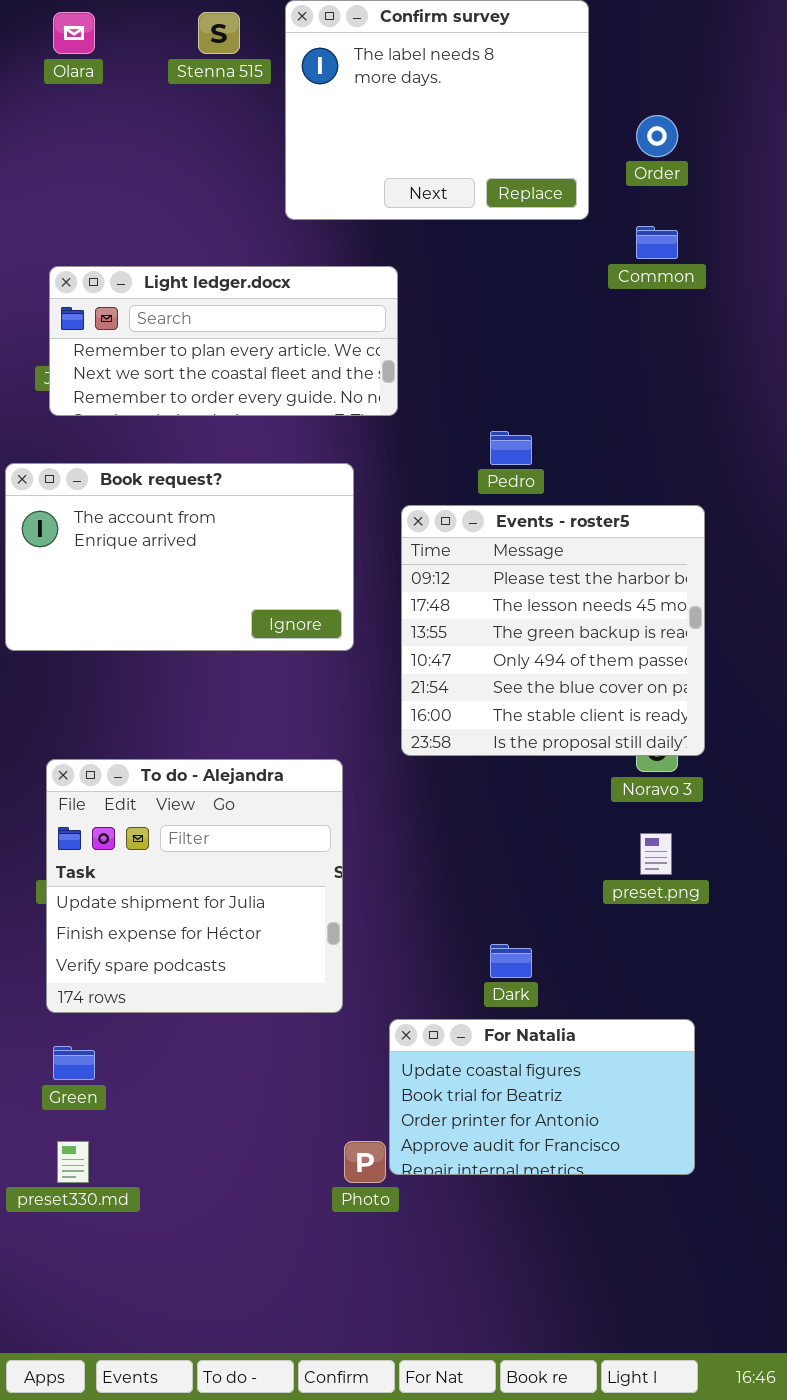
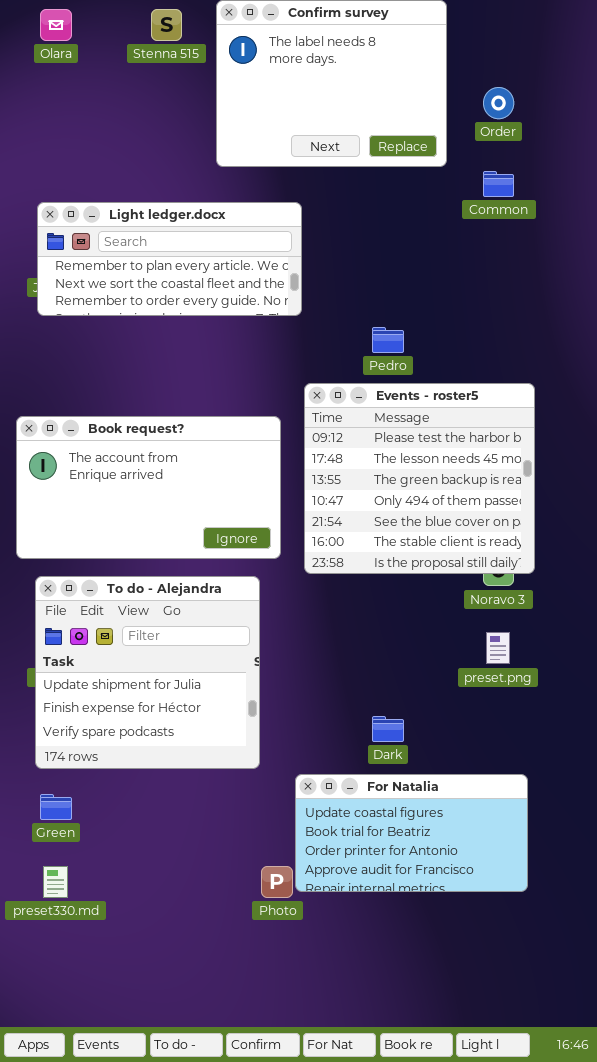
Book request?: [5,463,354,651] -> [16,416,281,559], moved

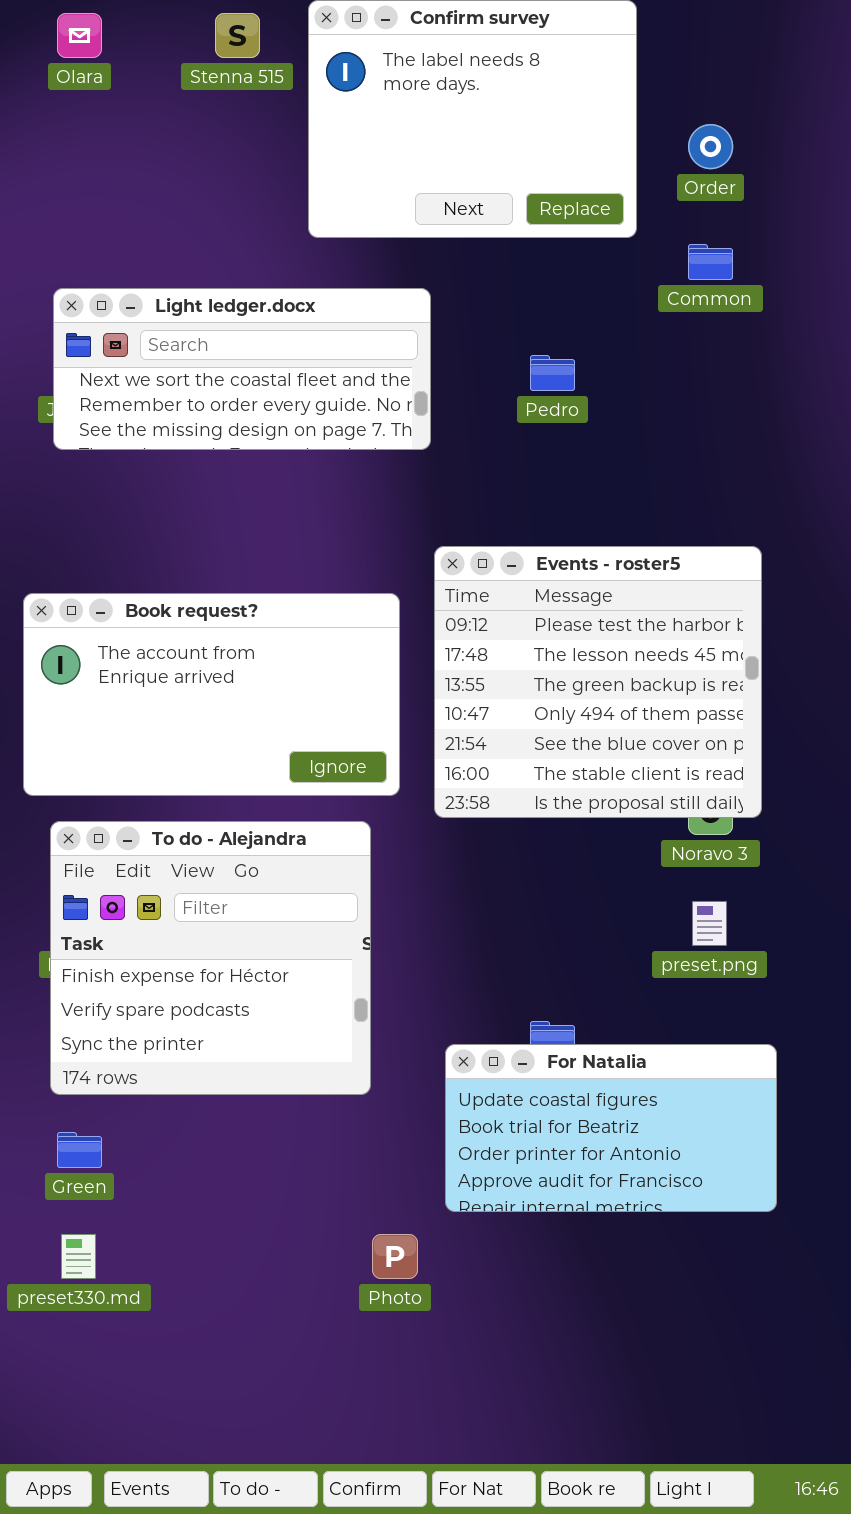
Light ledger.docx: [37,202,302,316] -> [53,288,431,450], scrolled down 1 row
Pedro: [372,327,404,353] -> [530,355,575,391], moved
To do - Alejandra: [35,576,260,769] -> [50,821,371,1095], scrolled down 1 row
For Natalia: [295,774,528,892] -> [445,1044,777,1212], moved

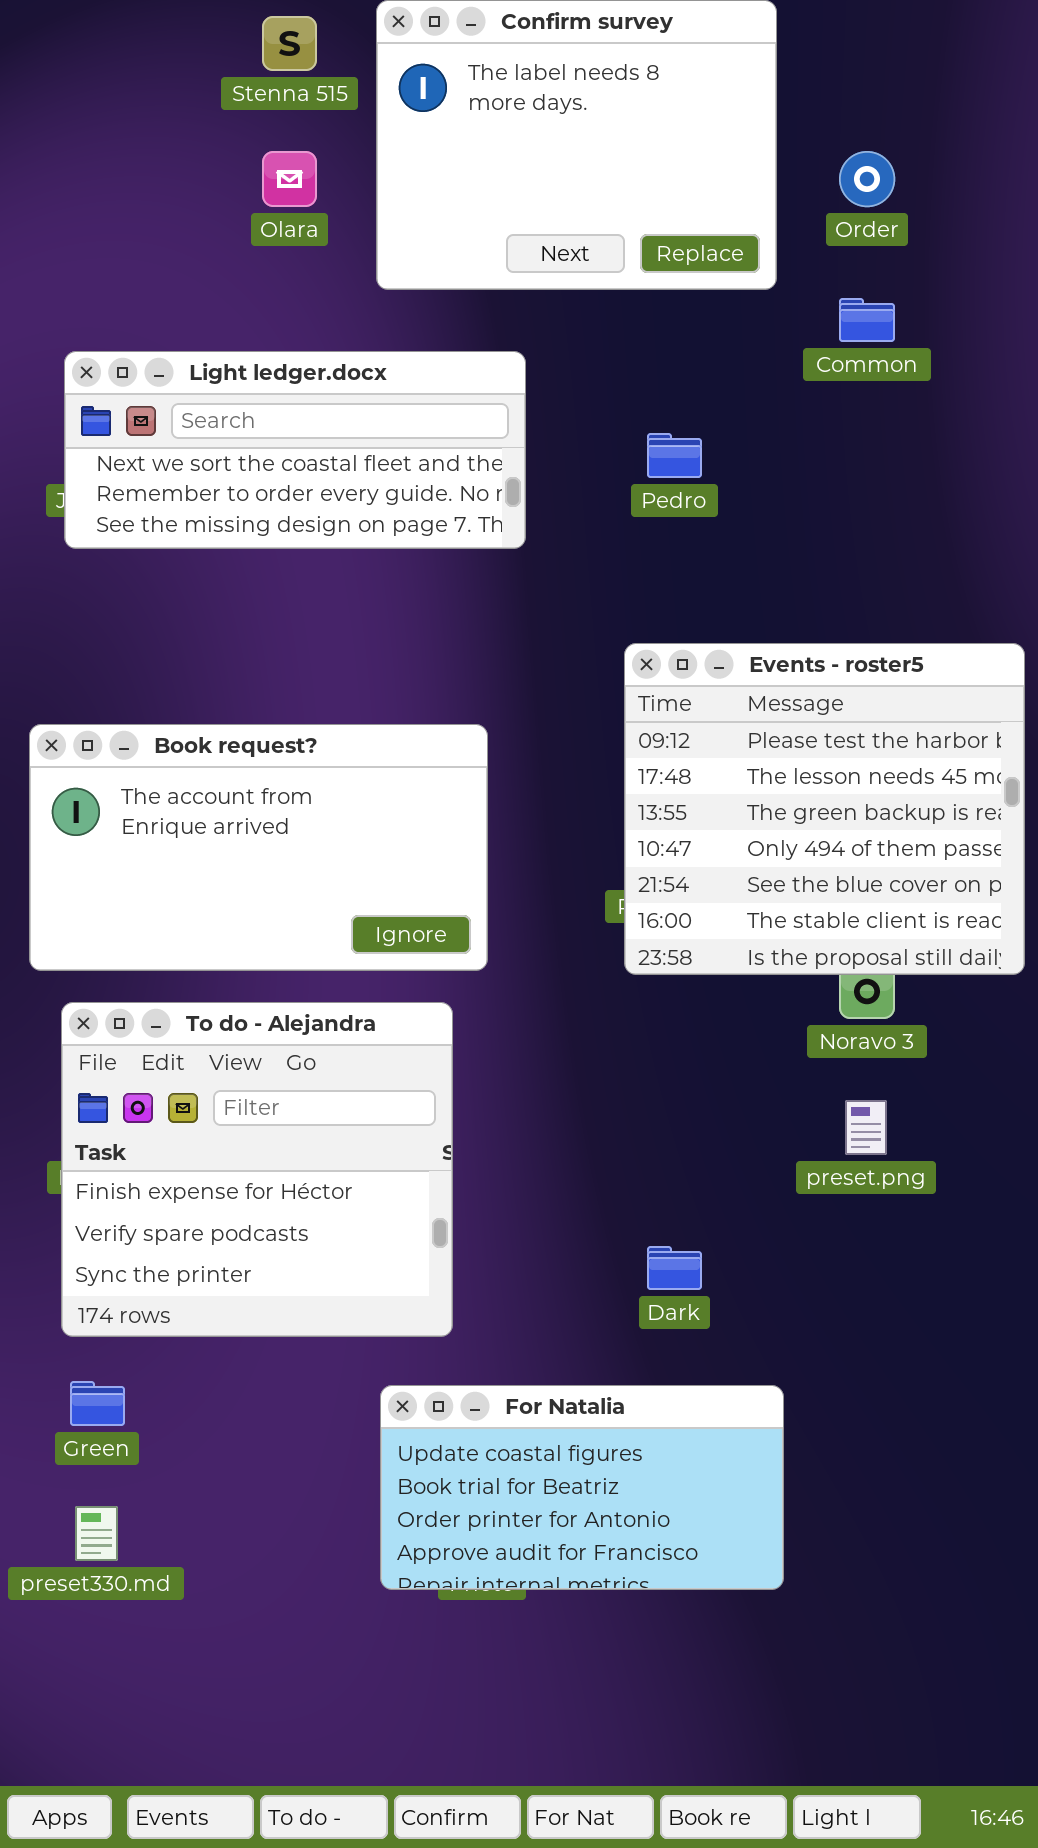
Olara: [57,13,102,58] -> [262,151,317,207], moved
Events - roster5: [434,546,762,818] -> [624,643,1025,975], moved
For Natalia: [445,1044,777,1212] -> [380,1385,784,1590], moved

